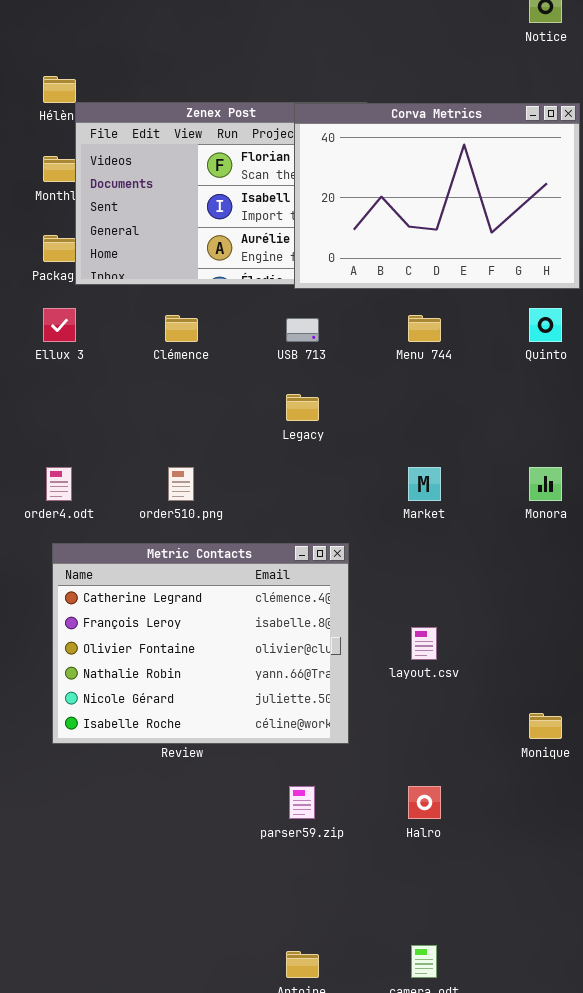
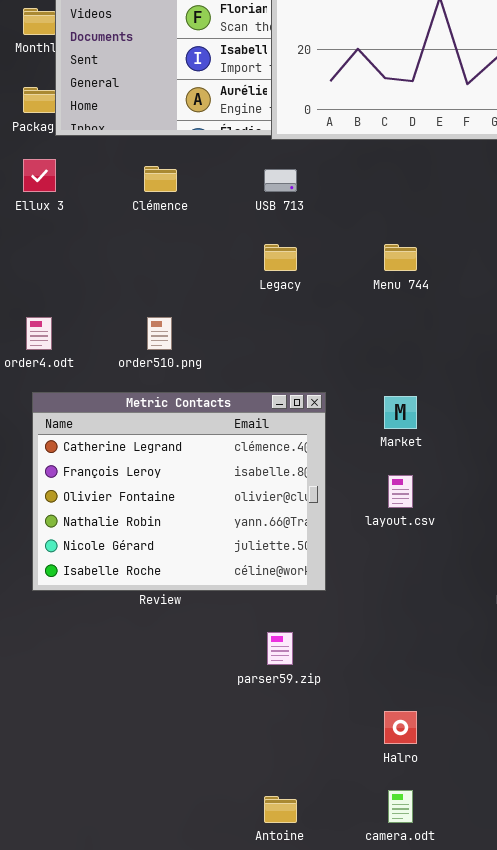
Menu 744: [408,315,441,342] -> [384,244,417,271], moved
Market: [408,467,441,501] -> [384,396,417,429], moved
Halro: [408,786,441,819] -> [384,711,417,744], moved

